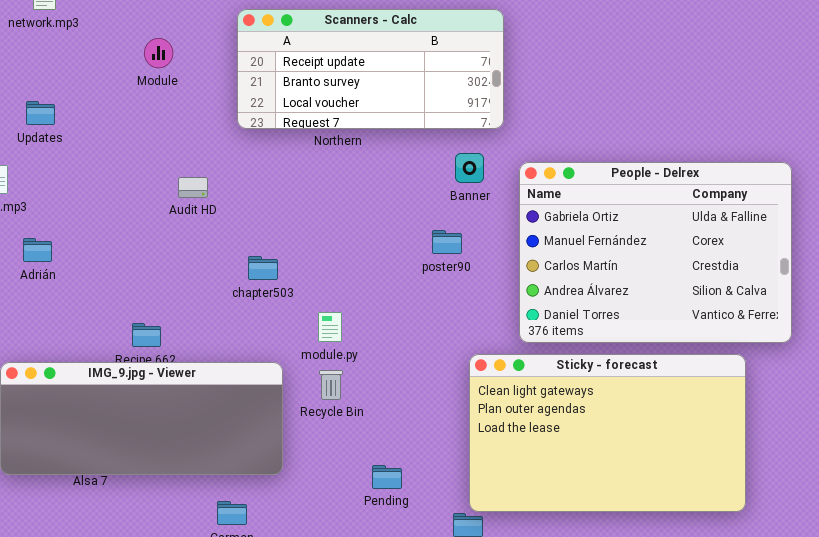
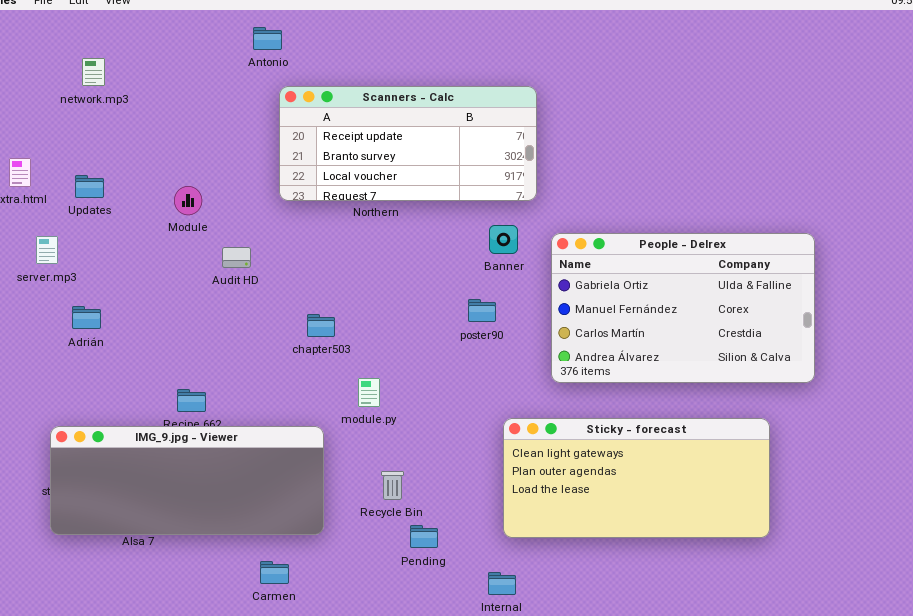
Module: [144,38,173,68] -> [174,186,202,215], moved
People - Delrex: [519,162,792,343] -> [551,233,815,383], resized
chapter503: [248,256,278,280] -> [307,314,335,337], moved
Sticky - forecast: [469,354,746,512] -> [503,418,770,538], resized
Recycle Bin: [319,370,343,400] -> [381,471,404,500], moved

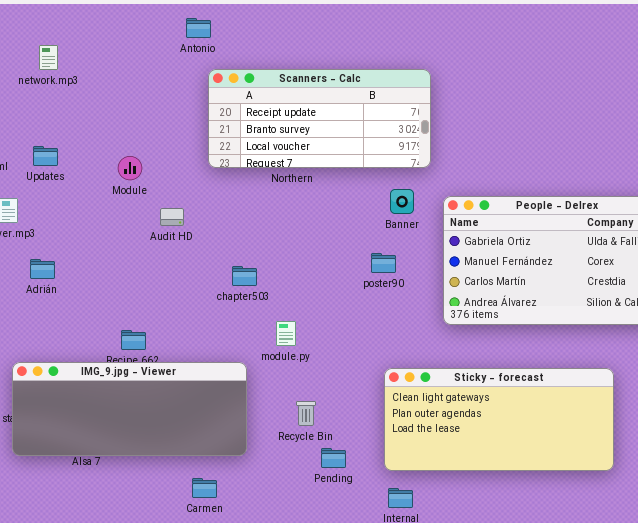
Sticky - forecast: [503,418,770,538] -> [384,368,614,471], moved

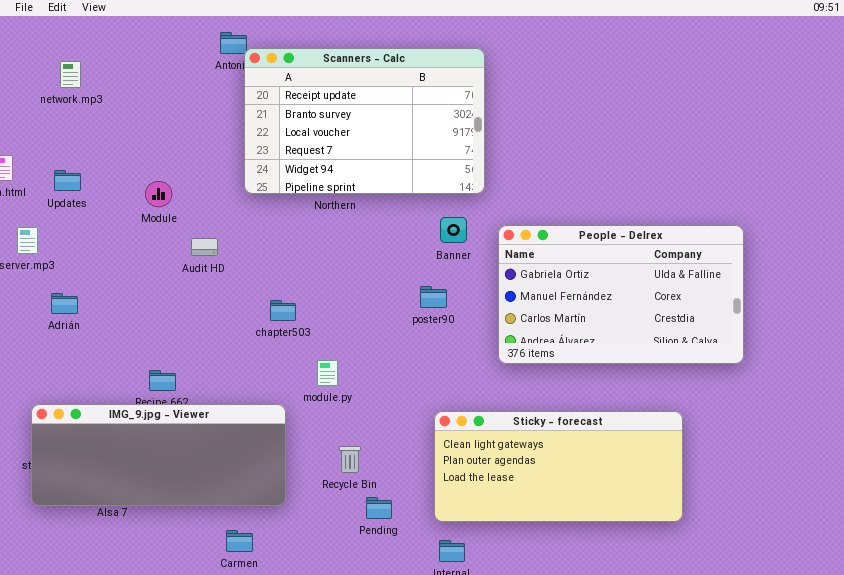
Scanners - Calc: [208,69,431,168] -> [244,48,485,194], resized

